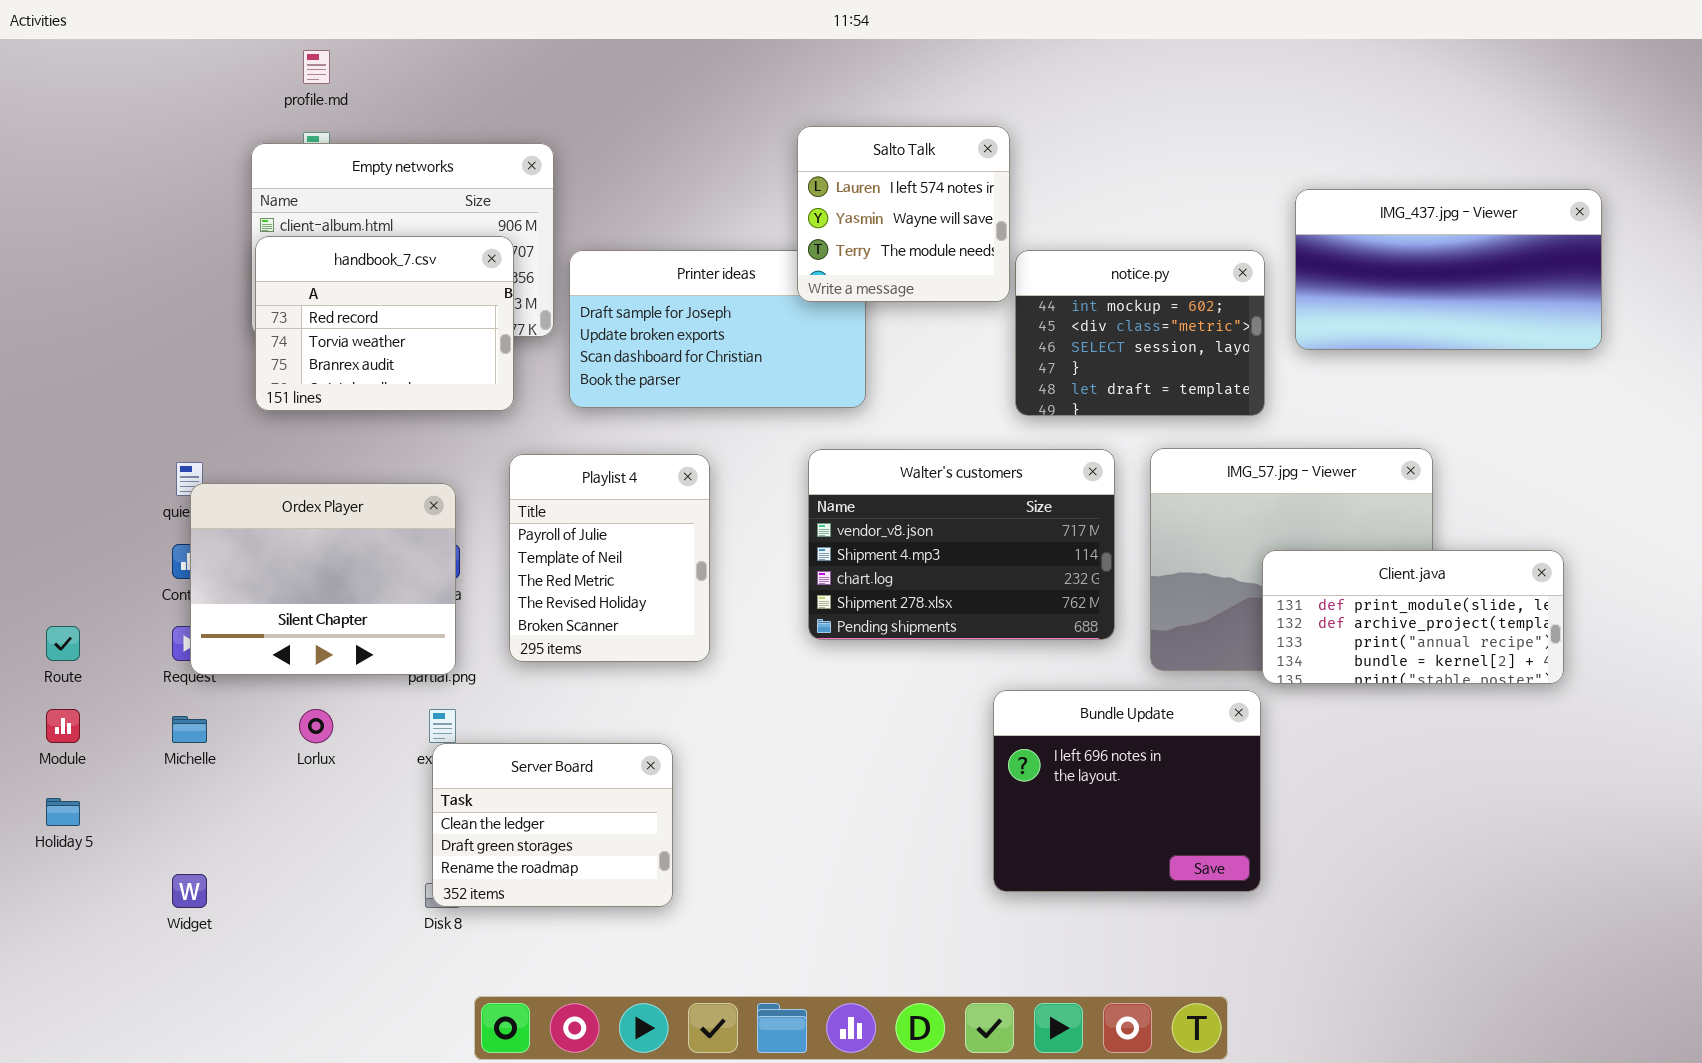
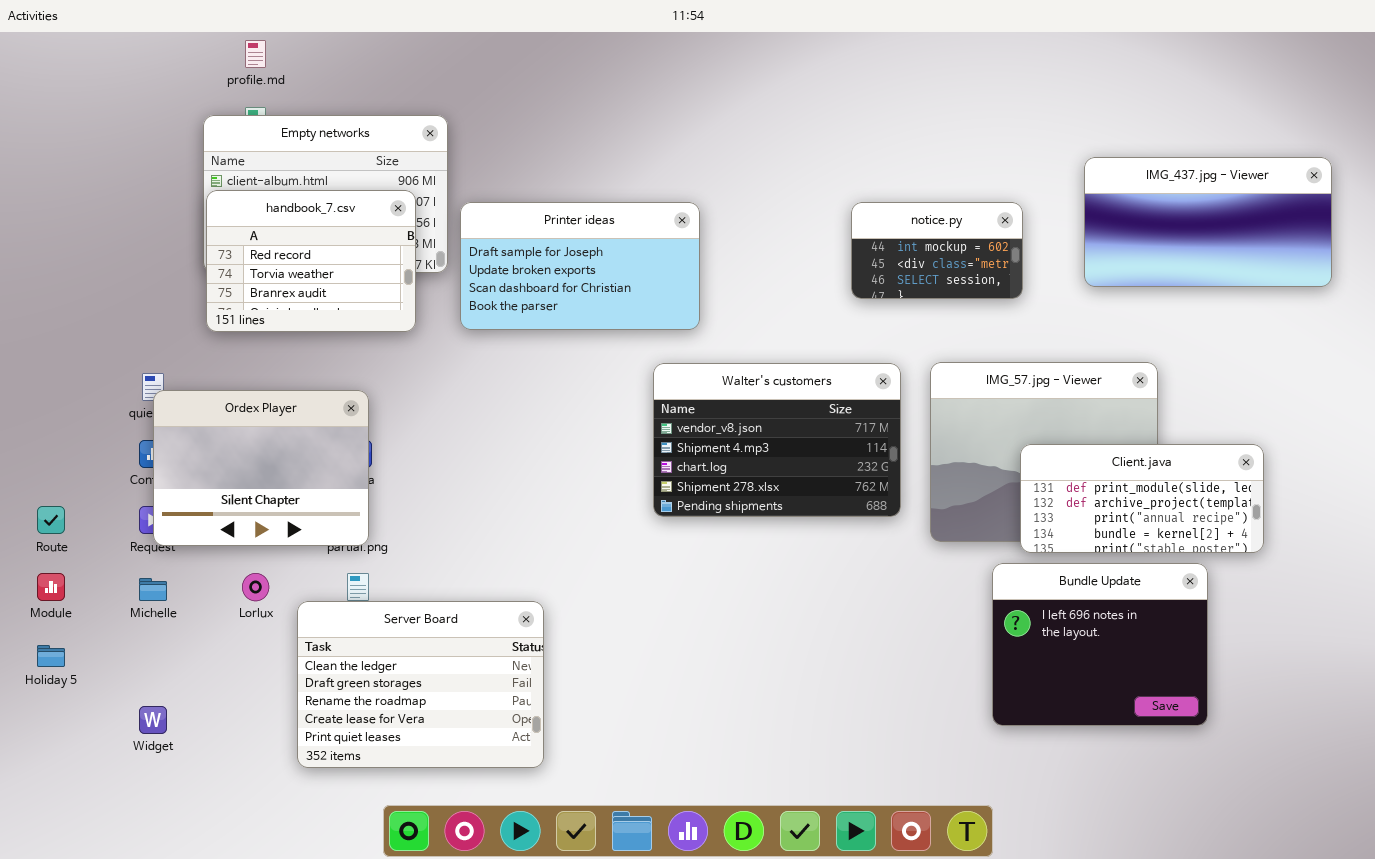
Salto Talk: [797,126,1010,302] -> none, closed
IMG_437.jpg - Viewer: [1295,189,1602,350] -> [1084,157,1332,287], moved
notice.py: [1015,250,1265,416] -> [851,202,1023,299], resized
Playlist 4: [509,454,710,662] -> none, closed
Bundle Update: [993,690,1261,892] -> [992,563,1208,726], moved
Server Board: [432,743,673,907] -> [297,601,544,768], resized

